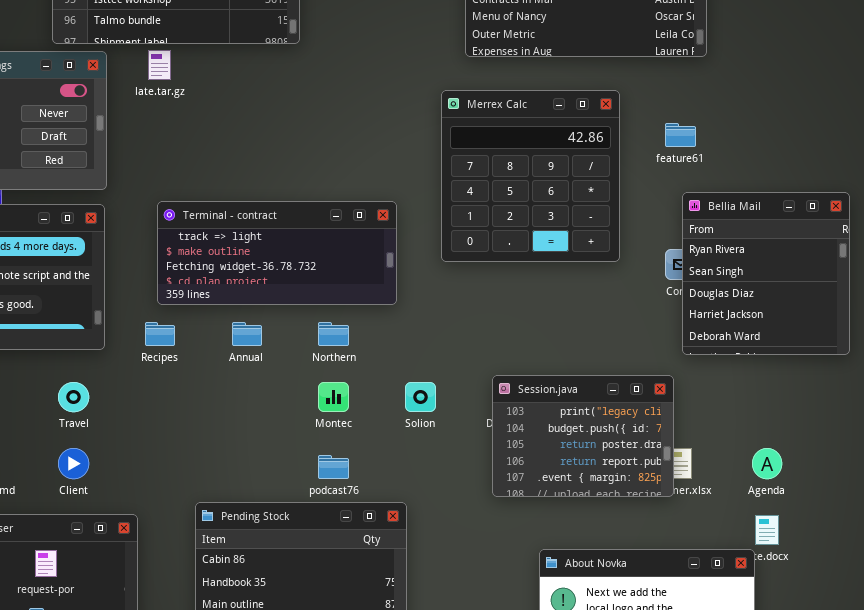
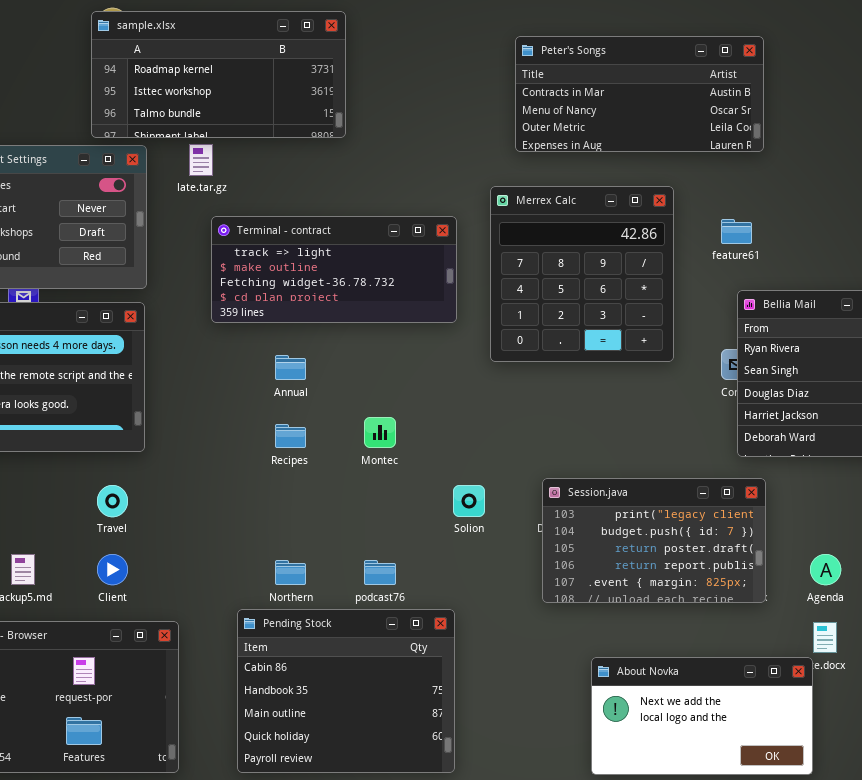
Terminal - contract: [157,201,397,305] -> [211,216,457,323], moved
Recipes: [145,322,175,346] -> [275,424,306,448], moved
Annual: [232,322,262,346] -> [275,355,306,380], moved
Northern: [318,322,349,346] -> [275,560,306,585], moved
Session.java: [492,375,674,497] -> [542,478,766,603], resized
Montec: [318,382,349,412] -> [364,417,396,448], moved

